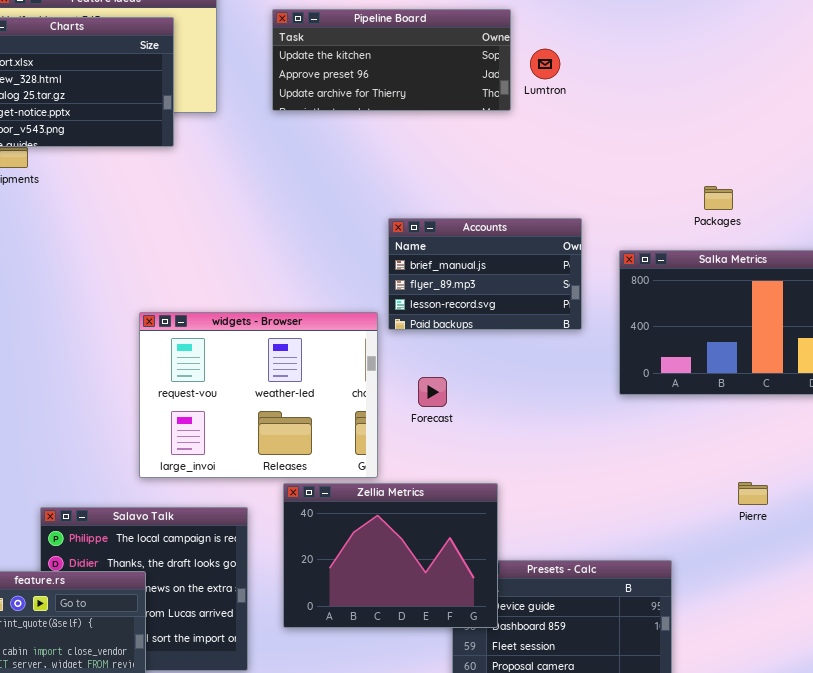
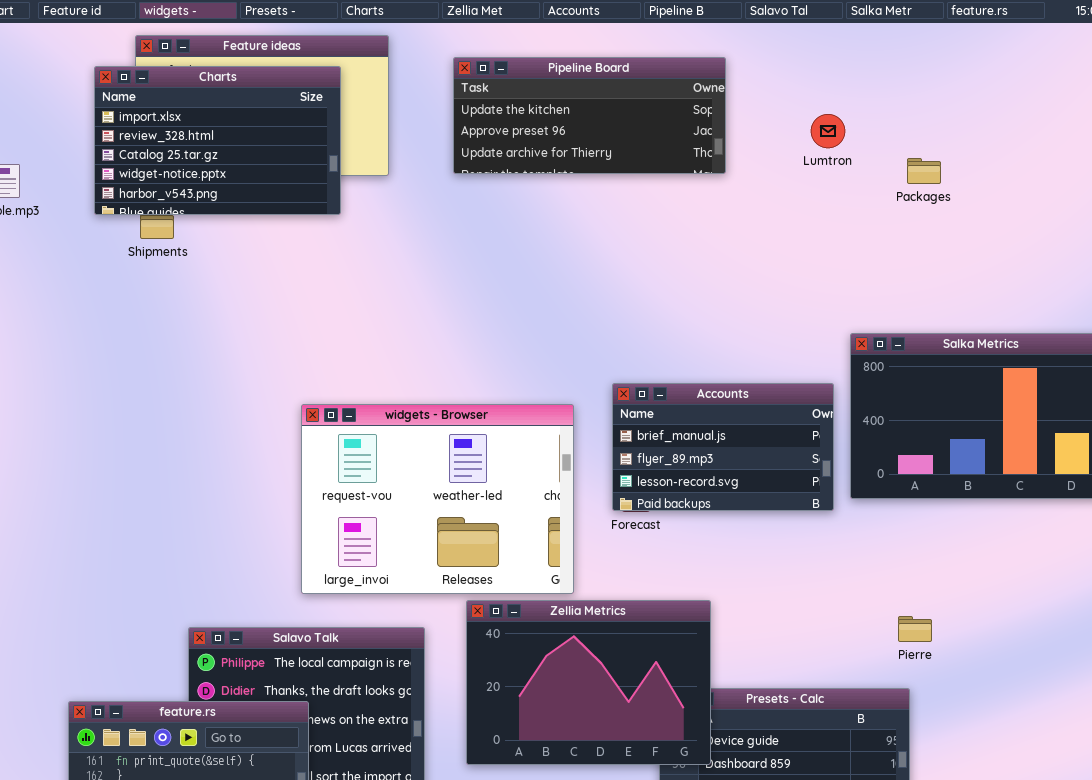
Lumtron: [530,49,560,79] -> [811,114,845,148], moved
Packages: [704,186,733,210] -> [907,158,941,184], moved
Accounts: [388,218,582,330] -> [612,383,834,511], moved
Pierre: [738,482,768,505] -> [898,616,932,642], moved

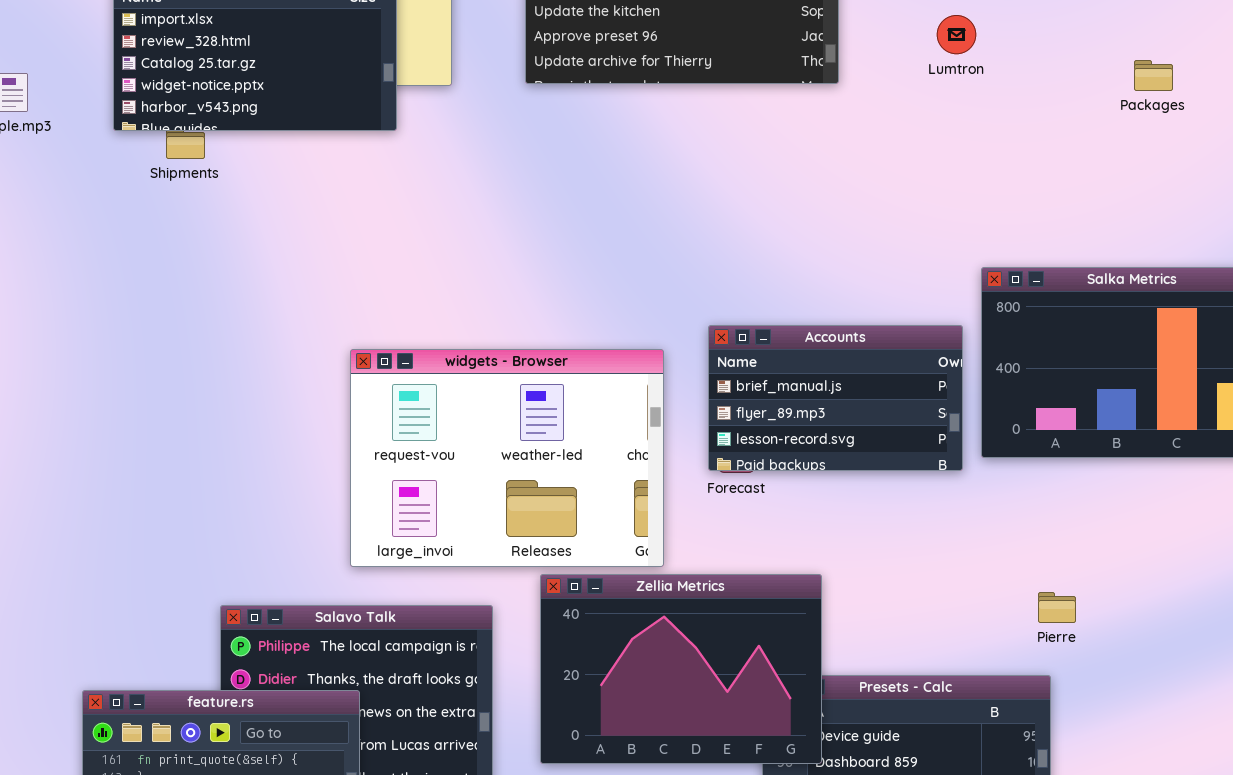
Packages: [907,158,941,184] -> [1134,60,1173,91], moved

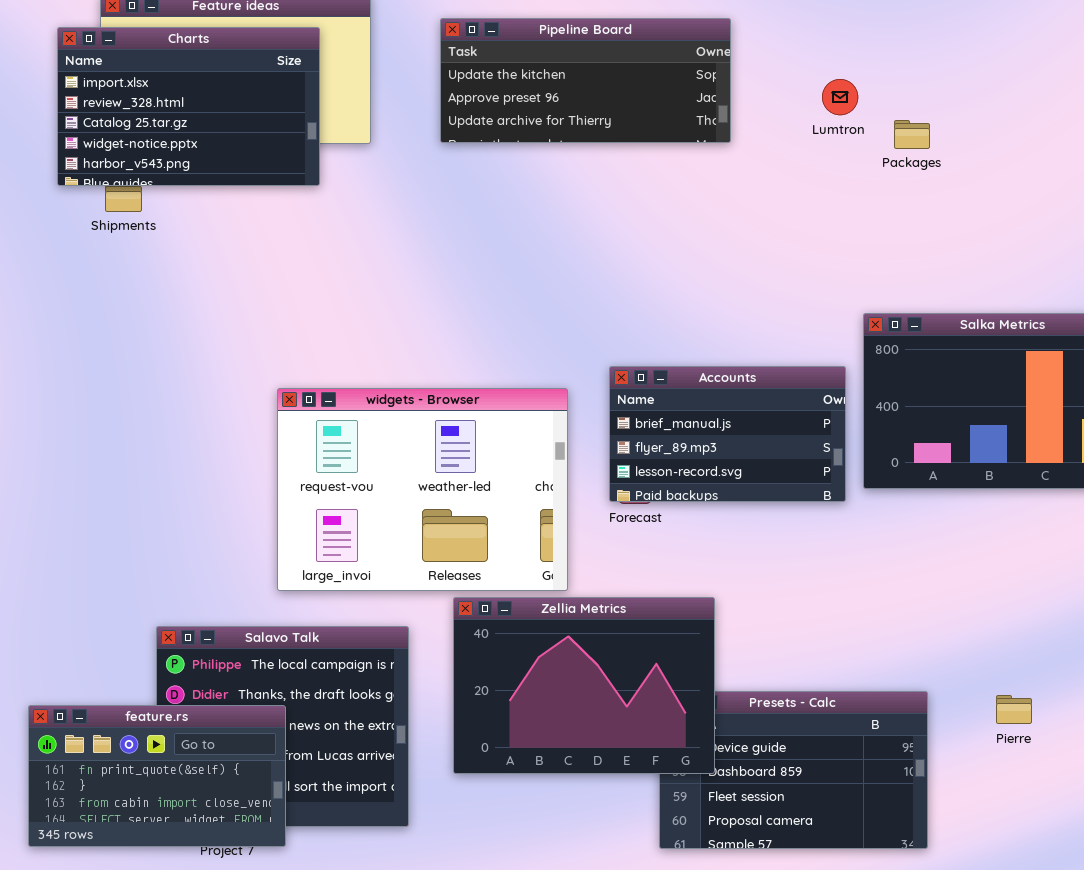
Packages: [1134,60,1173,91] -> [894,120,930,149], moved
Pierre: [1038,592,1076,623] -> [996,695,1032,724], moved

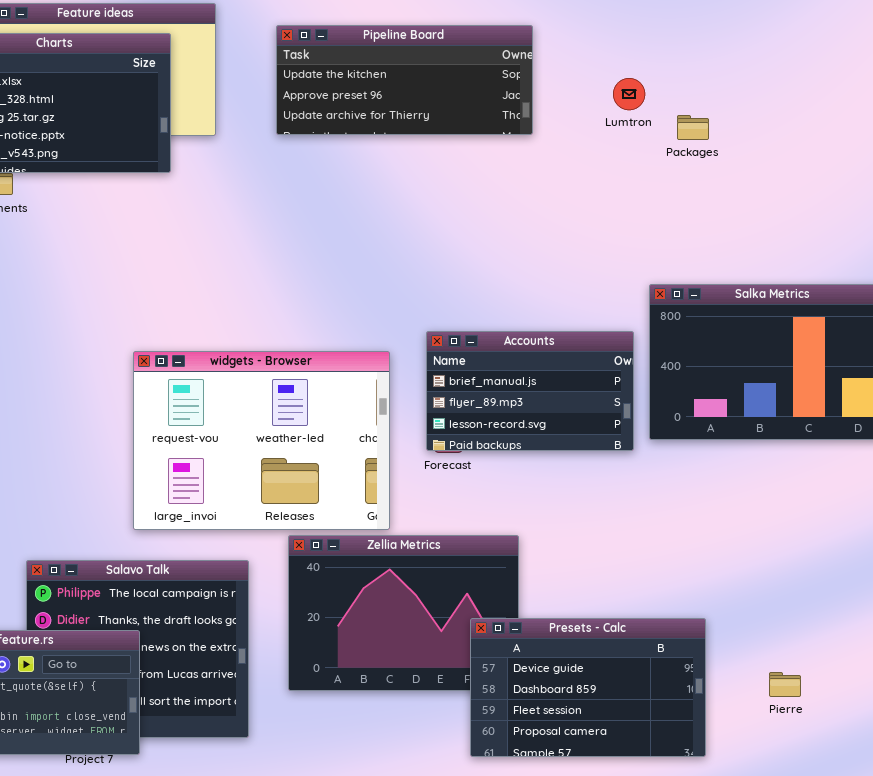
Presets - Calc: [659,691,928,849] -> [470,618,706,757], raised
Pierre: [996,695,1032,724] -> [769,672,801,697], moved

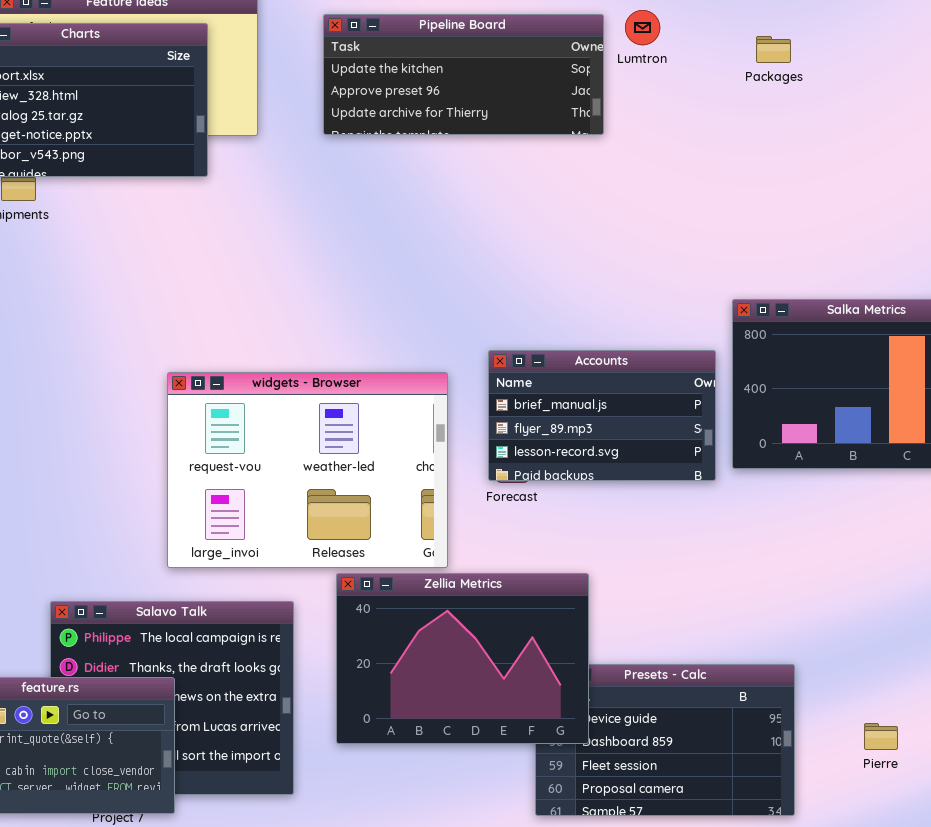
Lumtron: [613,78,645,110] -> [625,10,660,45], moved
Packages: [677,115,709,140] -> [756,36,791,63], moved
Zellia Metrics: [288,535,519,691] -> [336,573,589,744], raised

